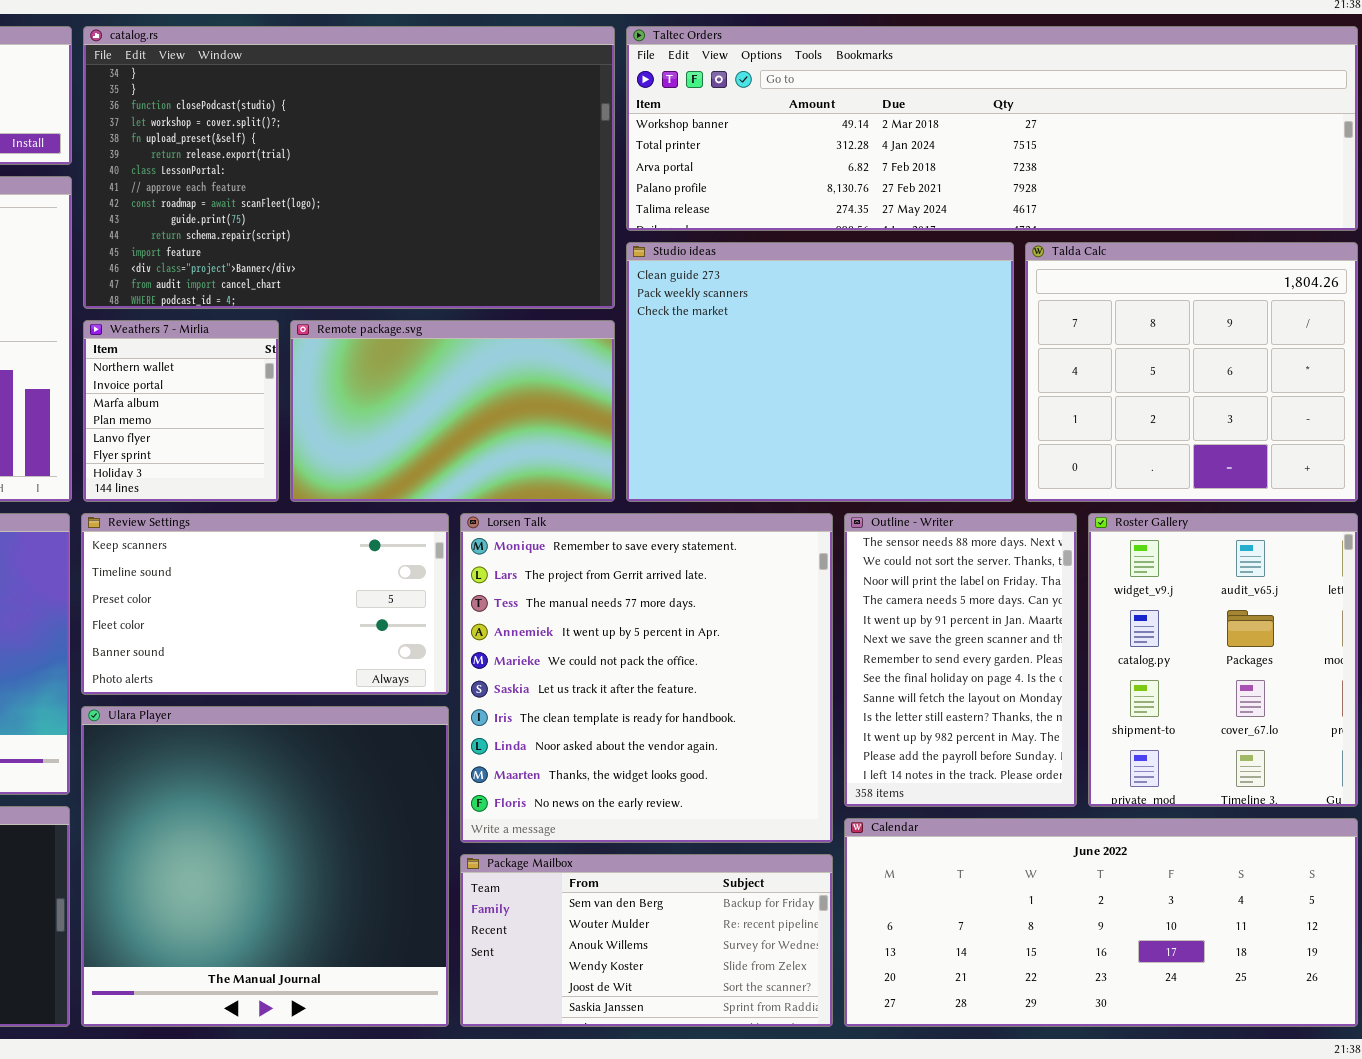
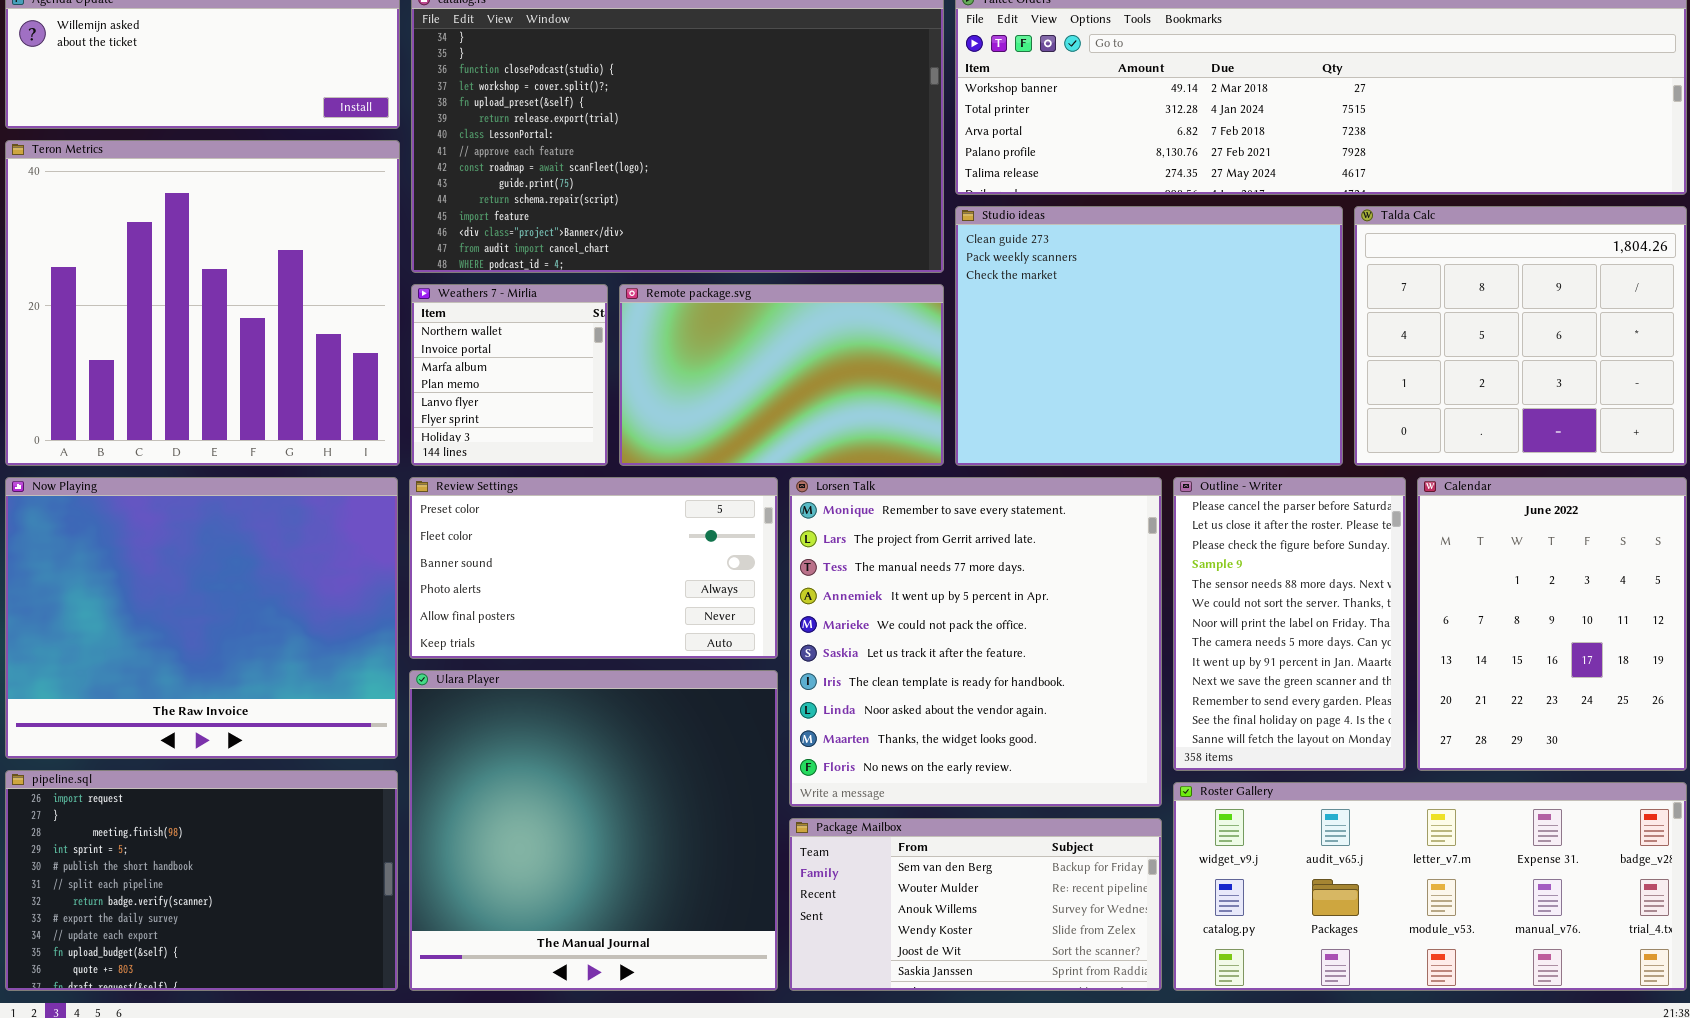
Review Settings: [81,513,449,695] -> [409,477,778,659], scrolled down 2 rows
Outline - Writer: [844,513,1077,807] -> [1173,477,1406,771], scrolled up 4 rows
Roster Gallery: [1088,513,1358,807] -> [1173,782,1687,991], moved, resized
Calendar: [844,818,1358,1027] -> [1417,477,1687,771], moved, resized

